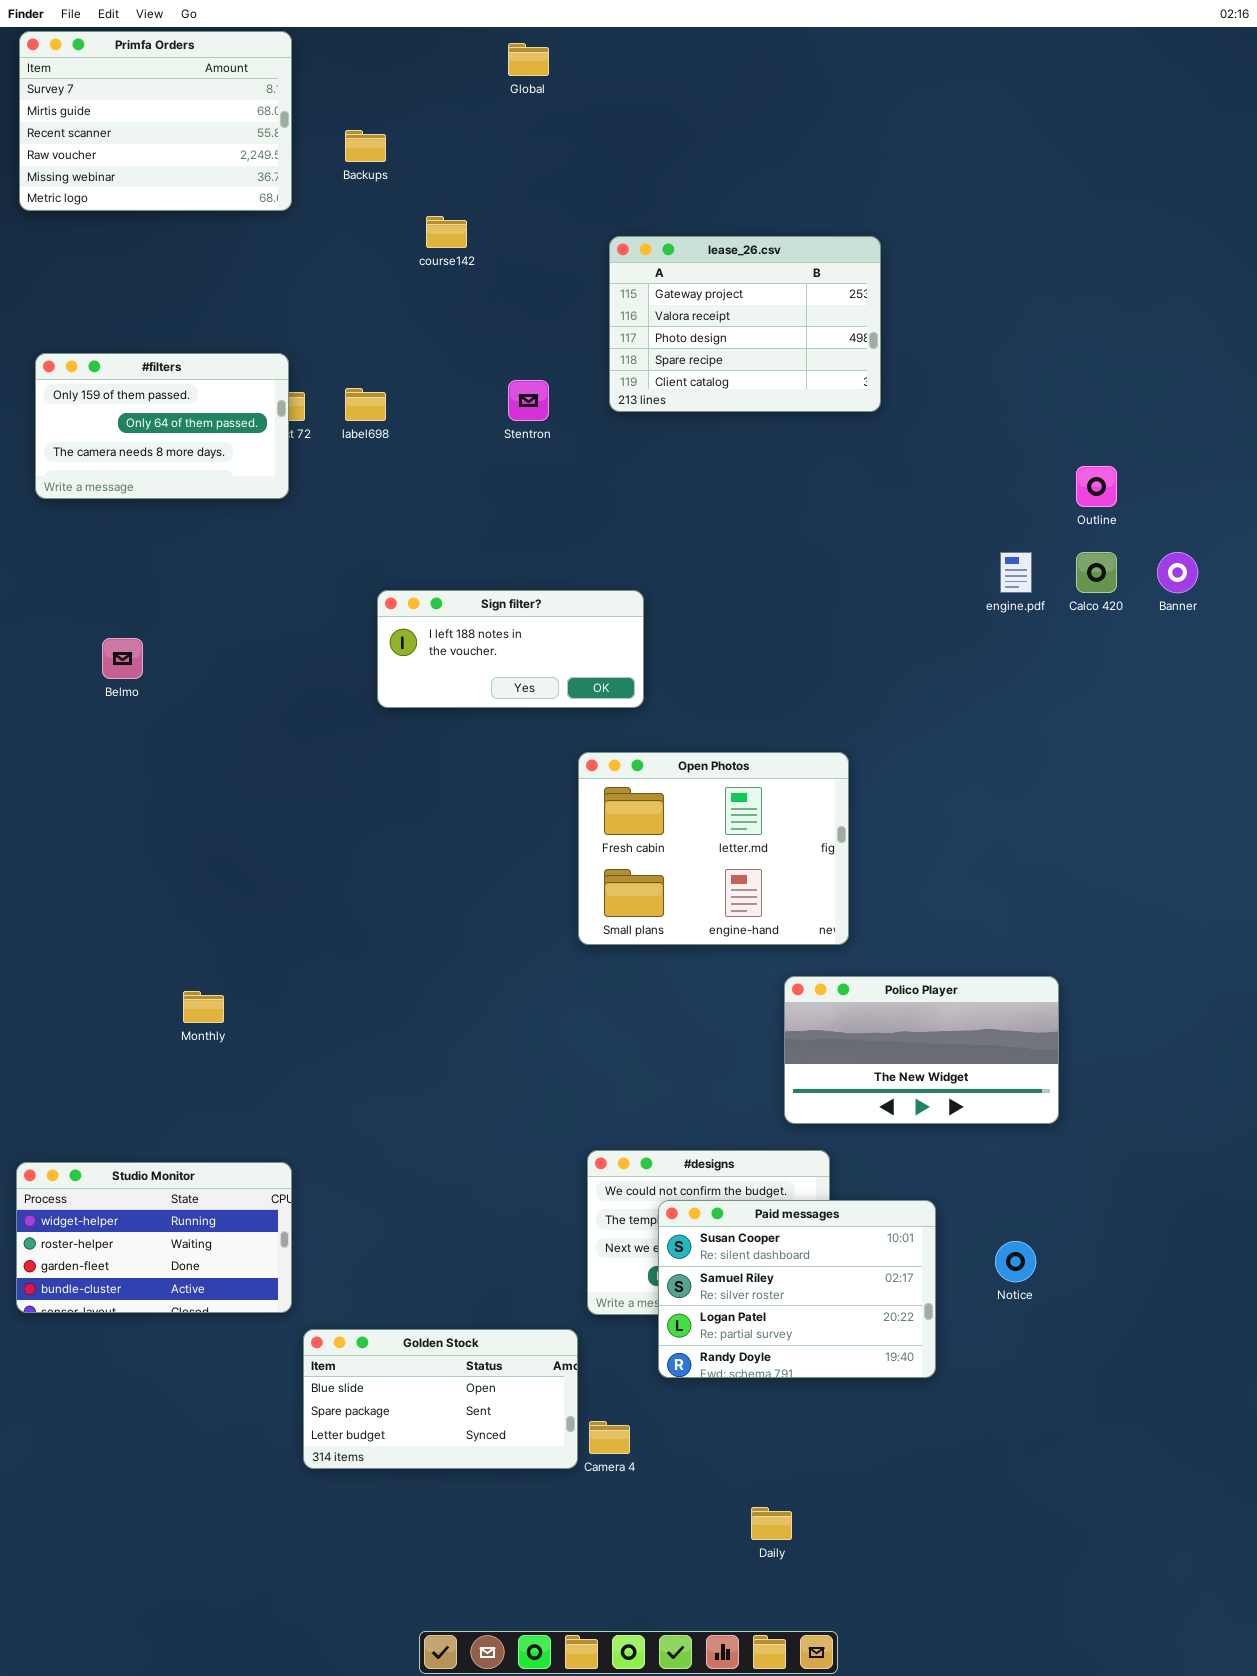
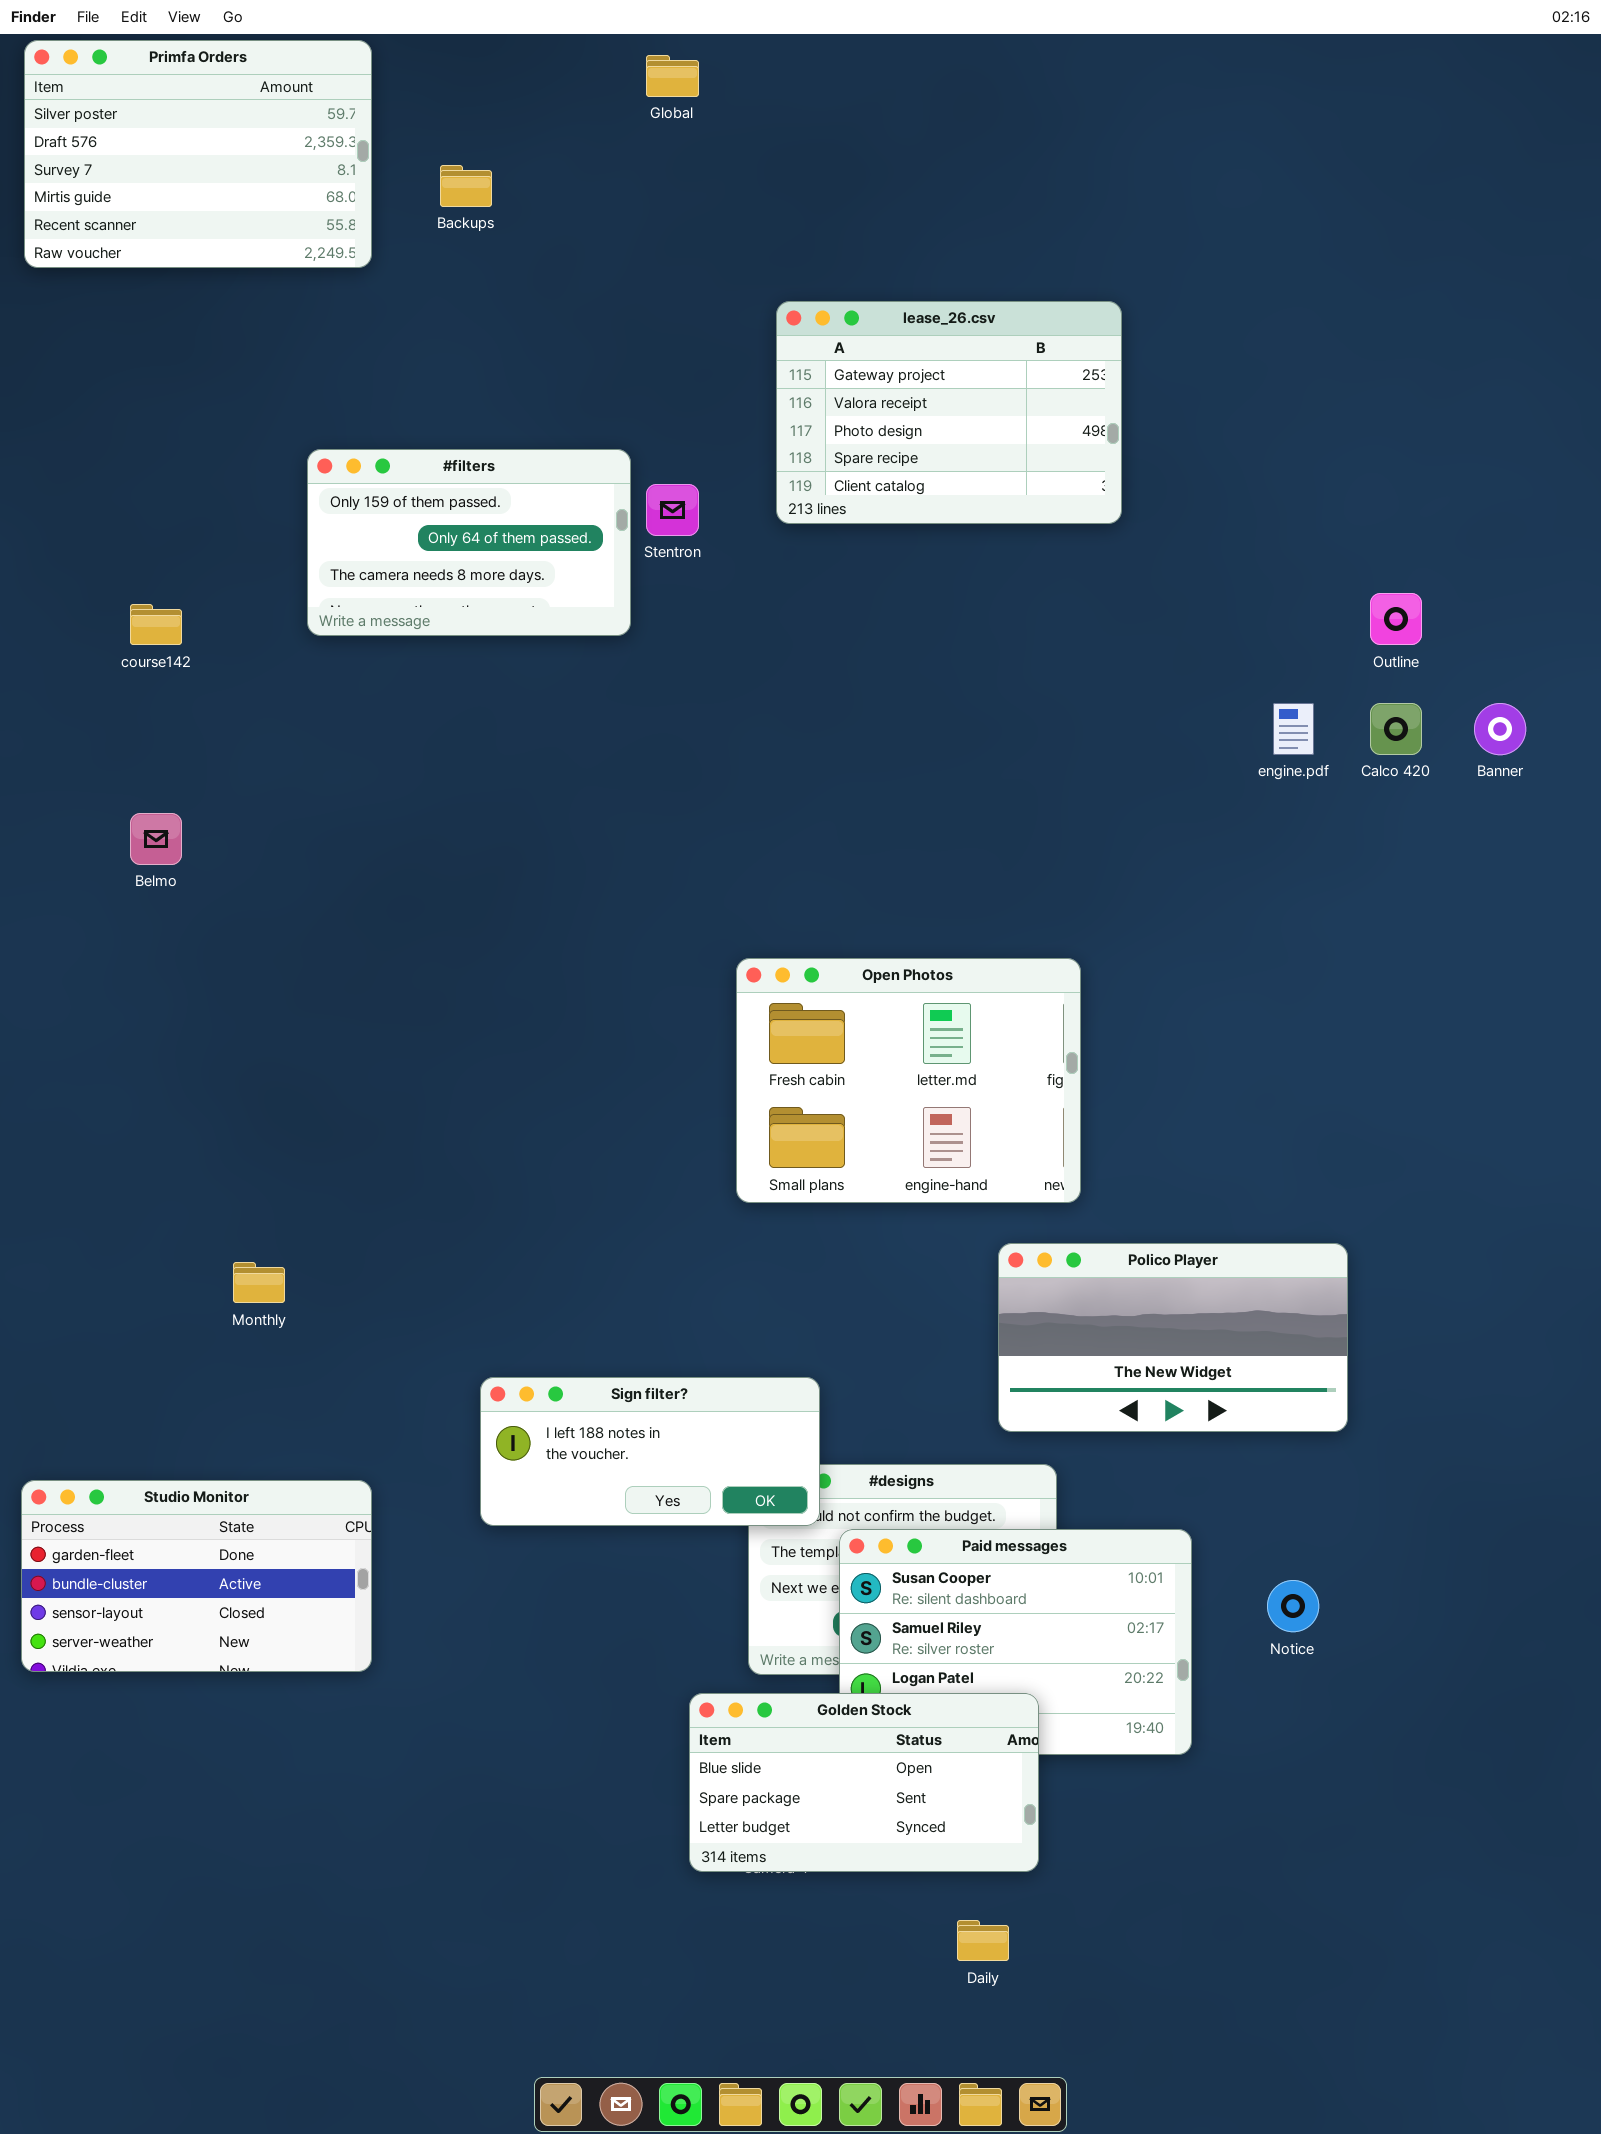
Primfa Orders: [19,31,292,211] -> [24,40,372,268], scrolled up 2 rows
course142: [426,216,467,248] -> [130,604,182,645], moved
#filters: [35,353,289,499] -> [307,449,631,636], moved
Sign filter?: [377,590,644,708] -> [480,1377,820,1526], moved
Studio Monitor: [16,1162,292,1313] -> [21,1480,372,1672], scrolled down 2 rows
Golden Stock: [303,1329,578,1469] -> [689,1693,1039,1872], moved

